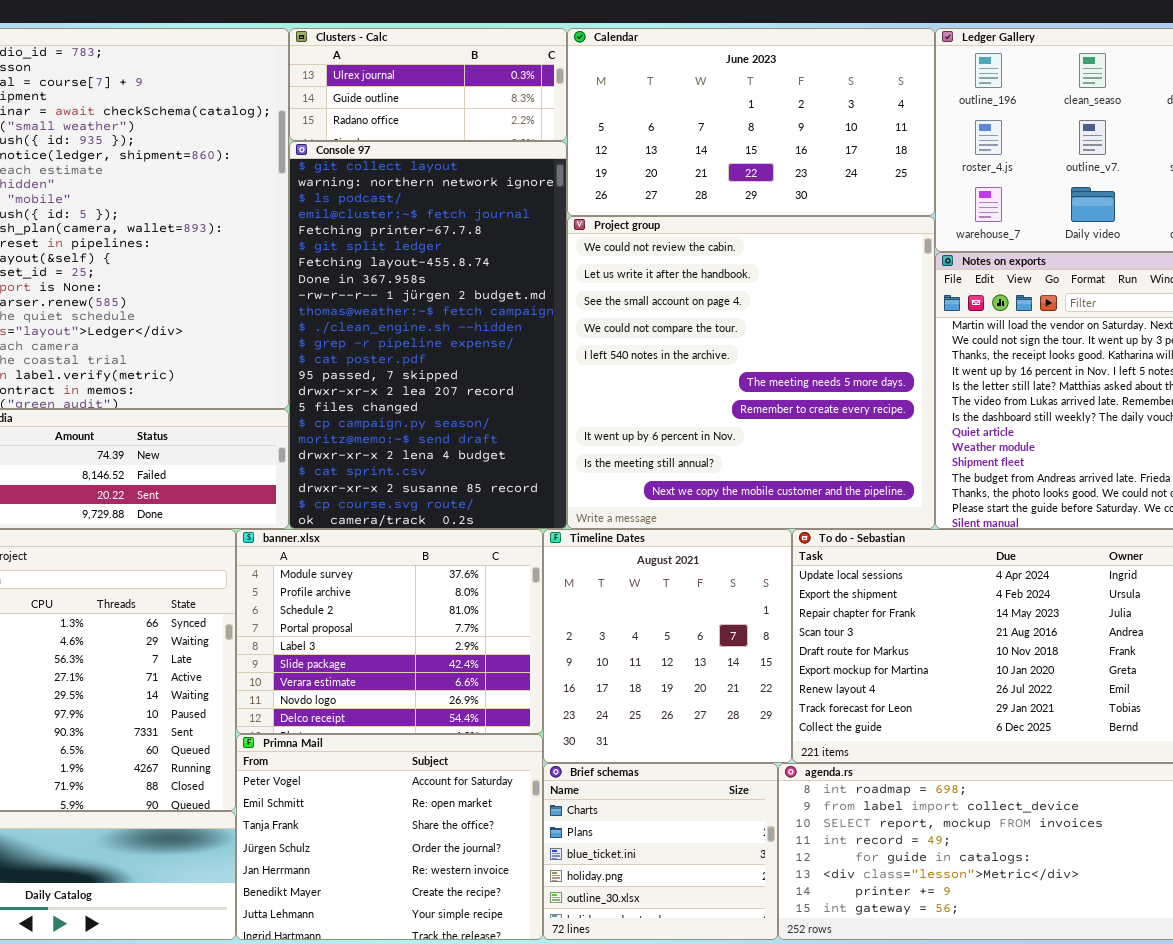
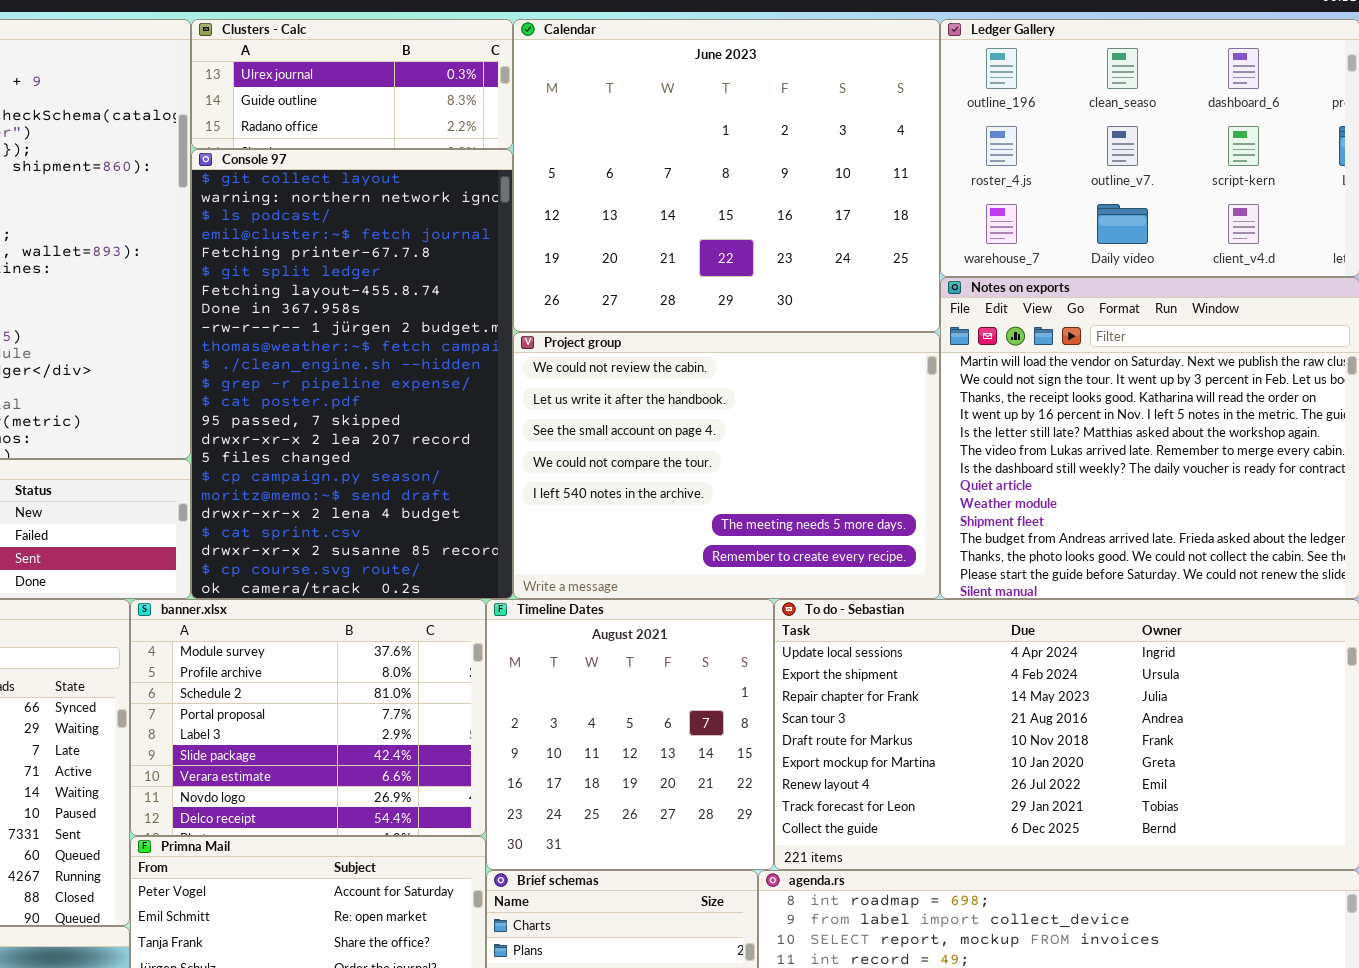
Calendar: [567,28,935,216] -> [513,19,940,332], resized
Project group: [567,216,935,529] -> [513,332,940,599], resized

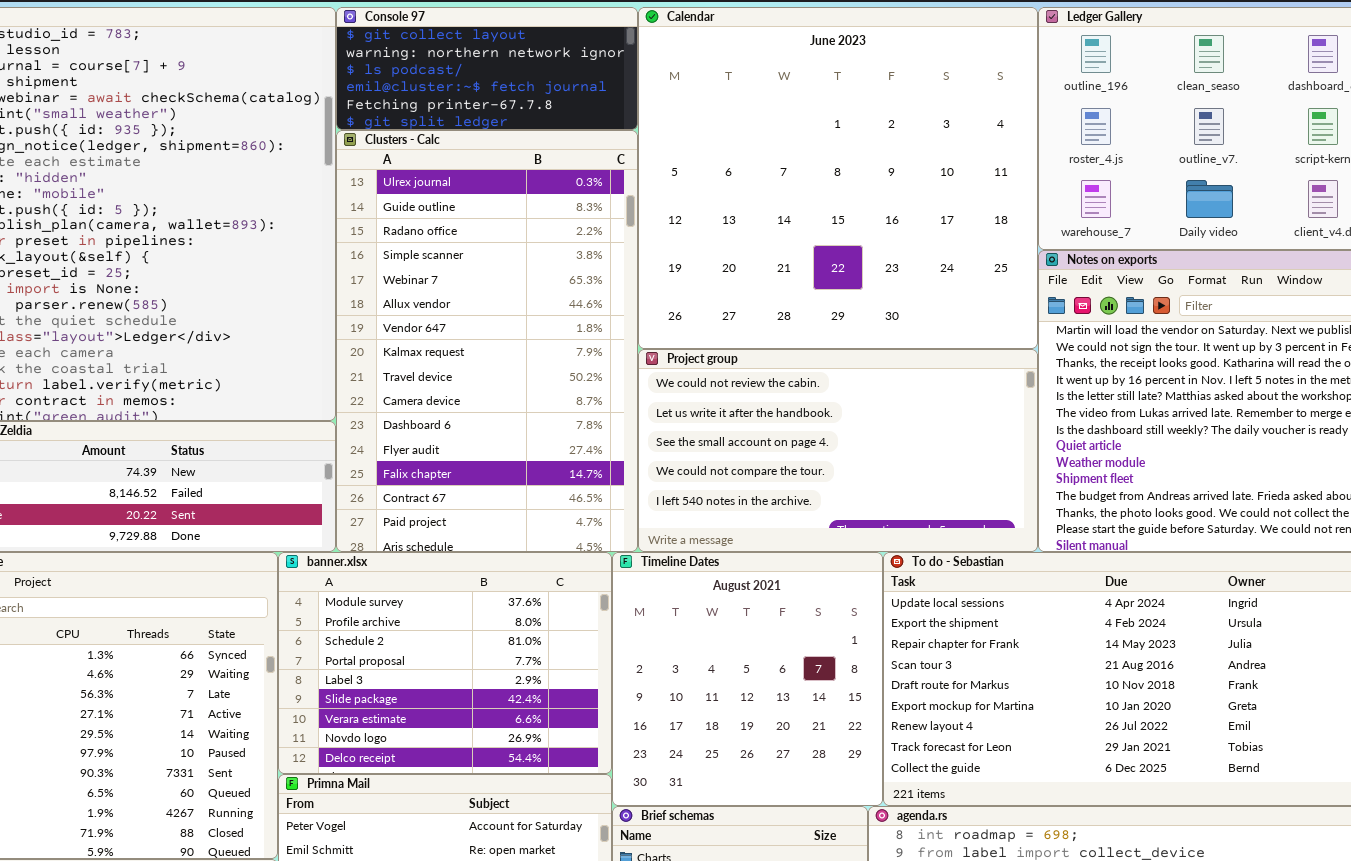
Clusters - Calc: [191,19,513,149] -> [336,130,638,552], moved, resized
Calendar: [513,19,940,332] -> [638,7,1038,349], resized
Console 97: [191,149,513,599] -> [336,7,638,130], moved, resized
Project group: [513,332,940,599] -> [638,349,1038,552], resized

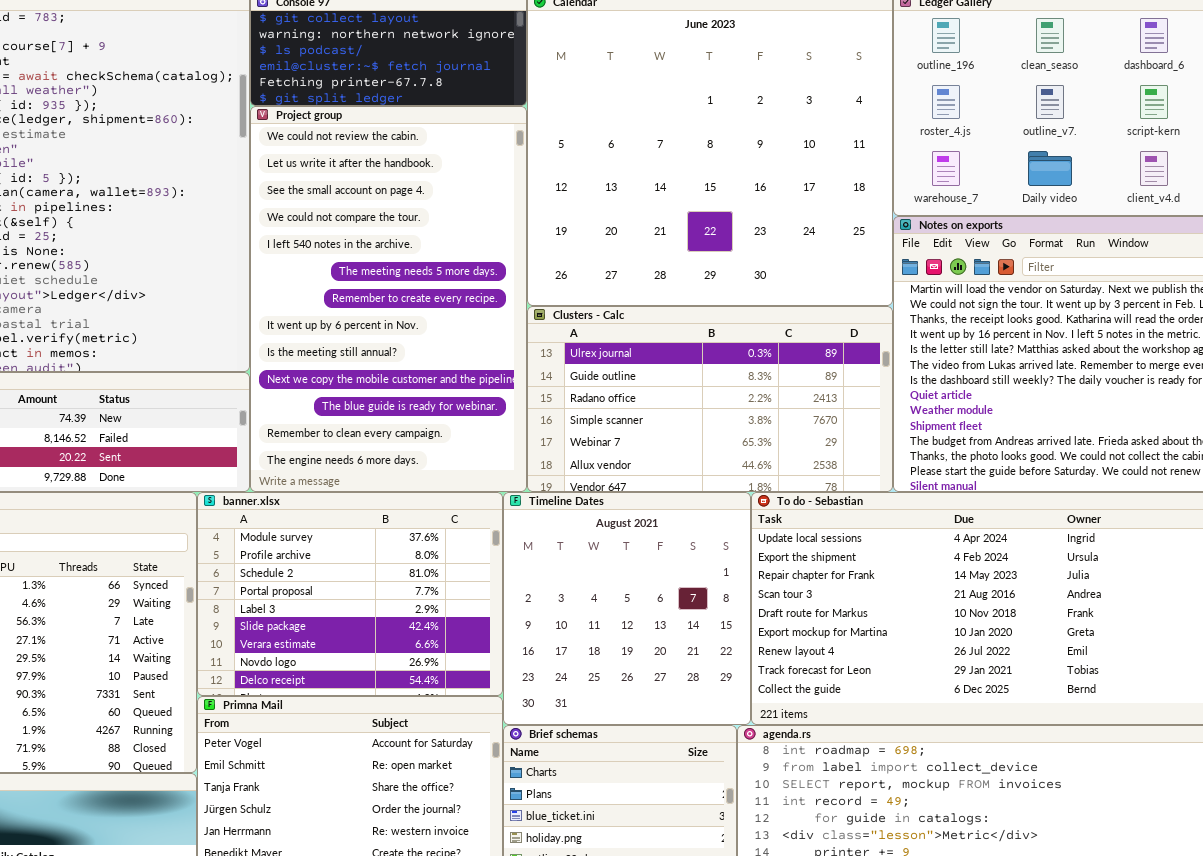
Clusters - Calc: [336,130,638,552] -> [527,306,893,492], moved, resized
Project group: [638,349,1038,552] -> [250,106,527,492], moved, resized

